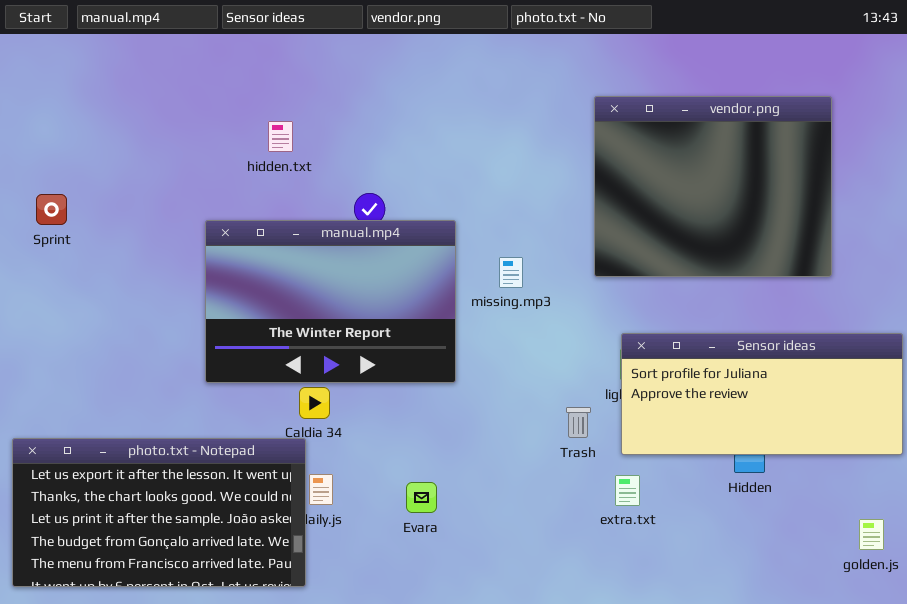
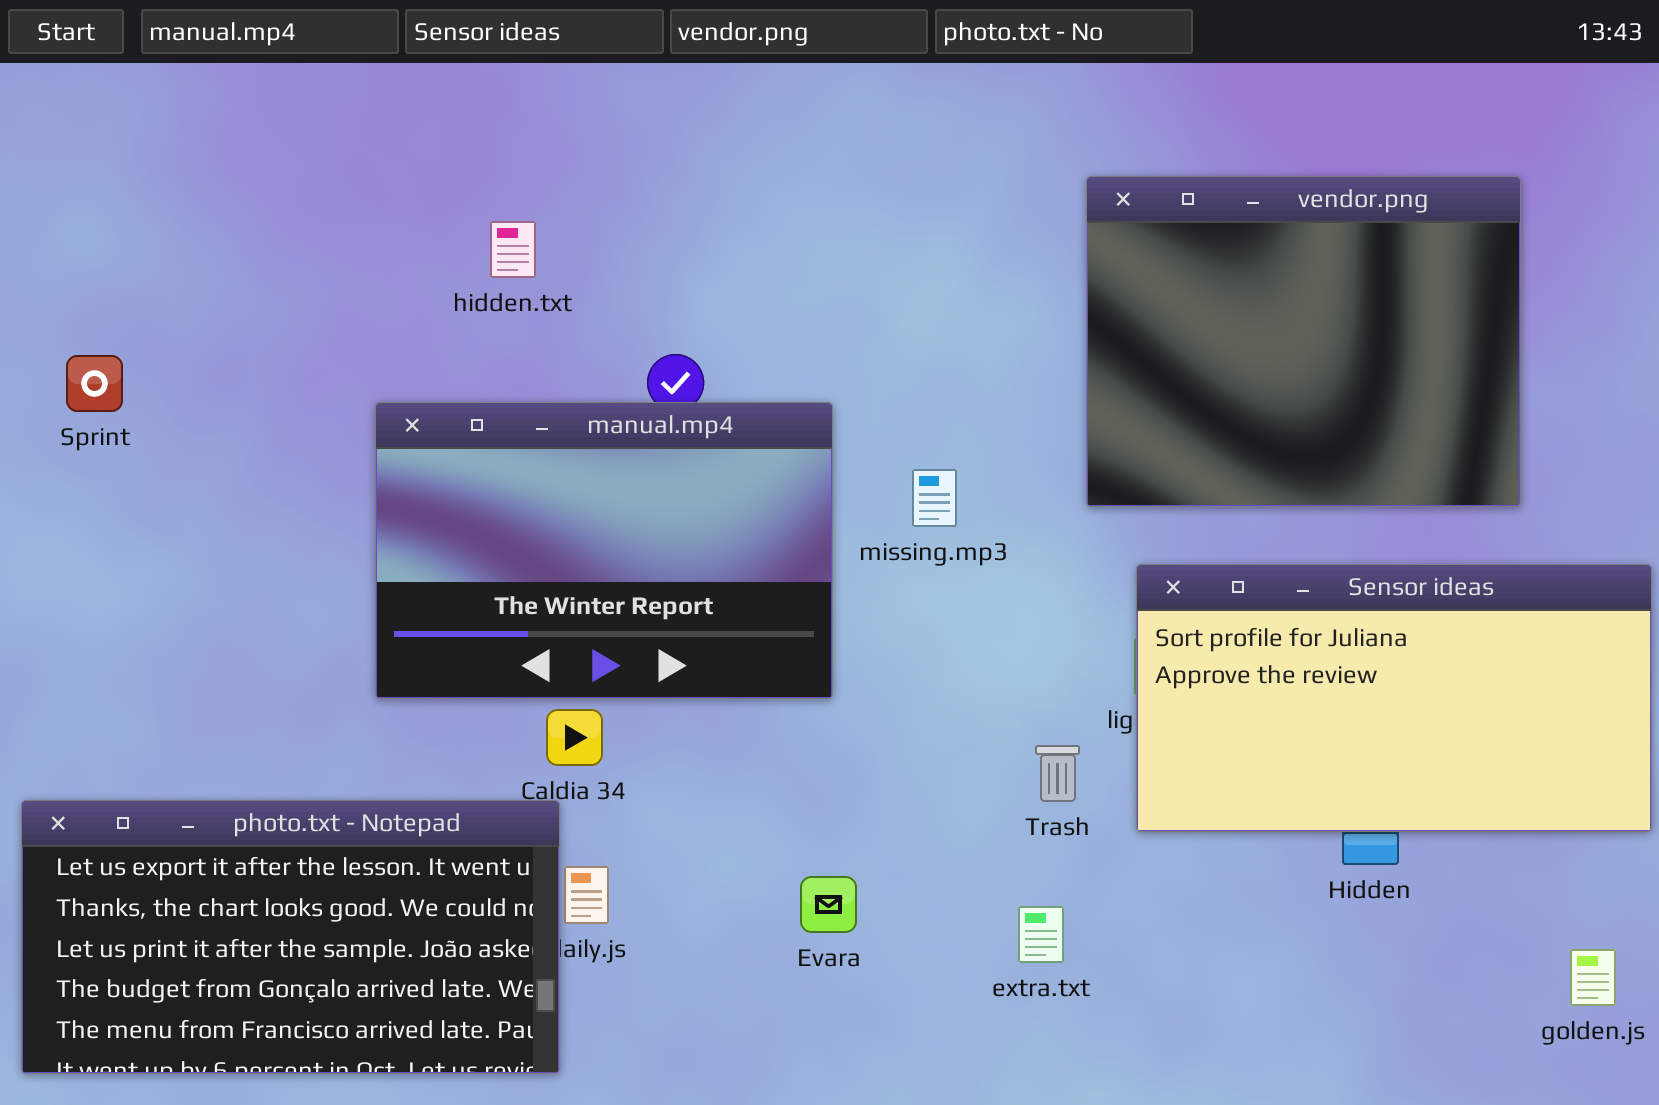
Sensor ideas: [621,333,903,455] -> [1136,564,1652,832], resized
extra.txt: [615,475,640,506] -> [1018,906,1064,963], moved
Evara: [406,482,437,513] -> [800,876,857,933], moved

